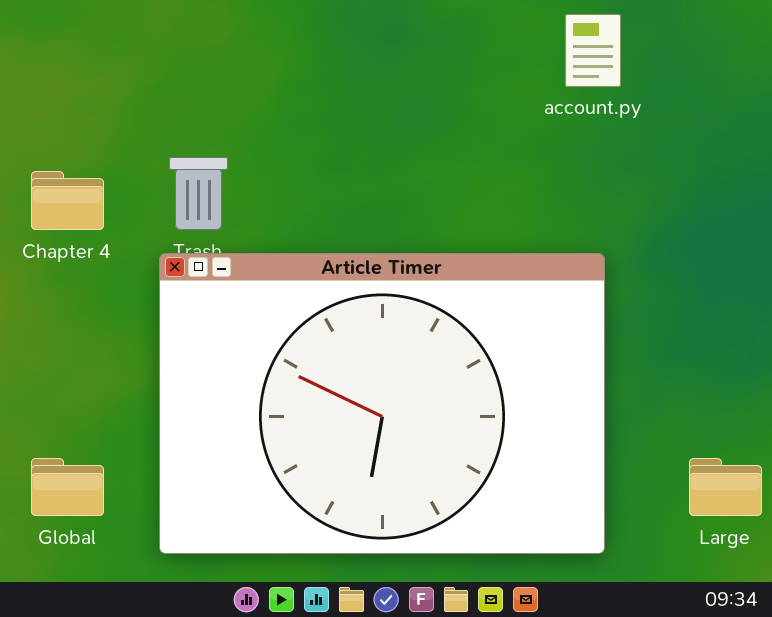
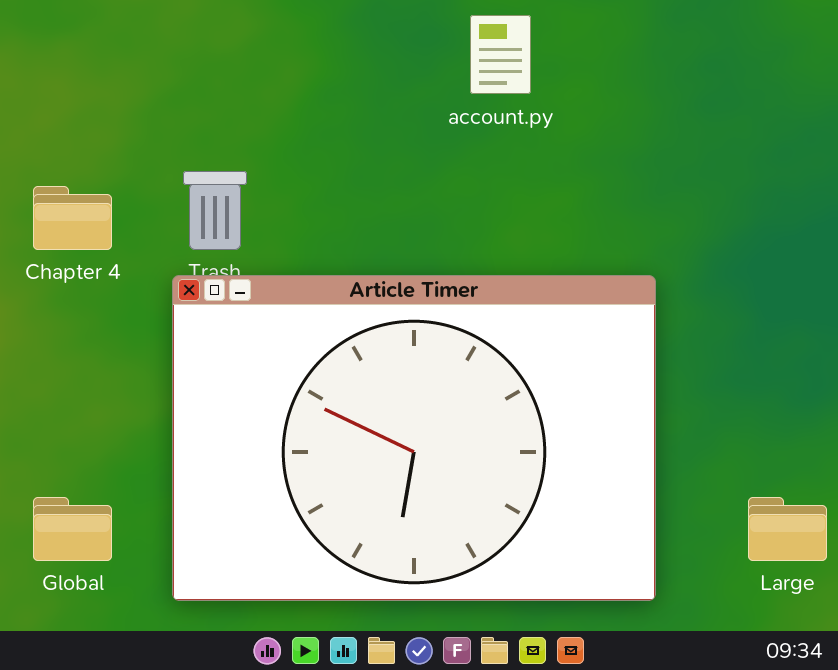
account.py: [565,14,621,87] -> [470,15,531,94], moved

